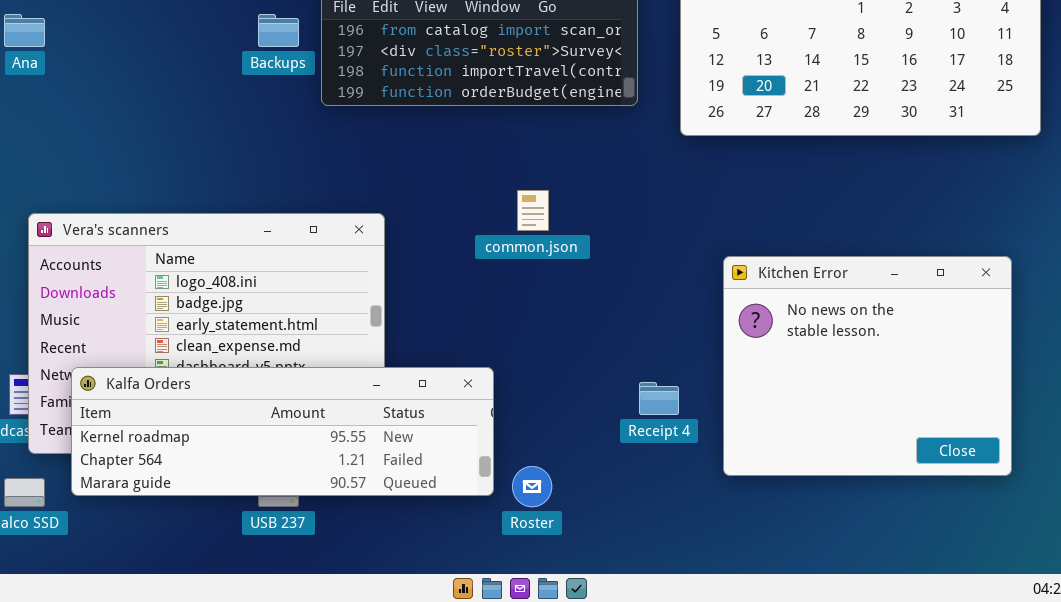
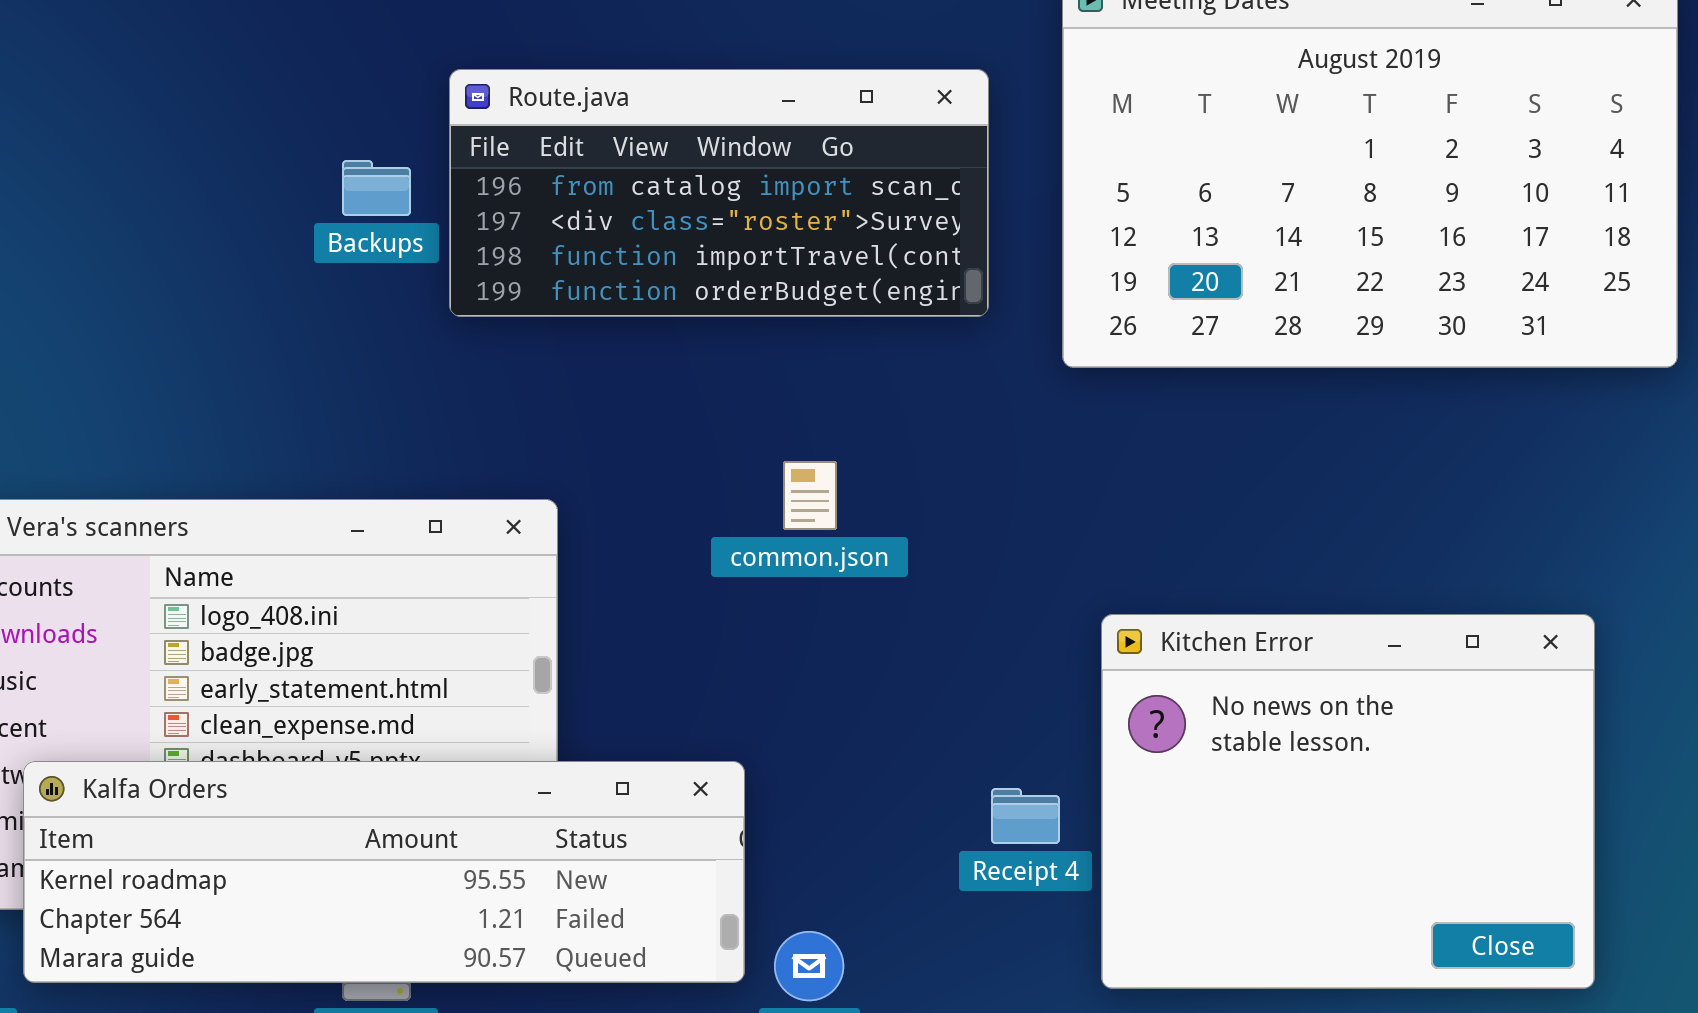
Kitchen Error: [723,256,1012,476] -> [1101,614,1595,989], moved

